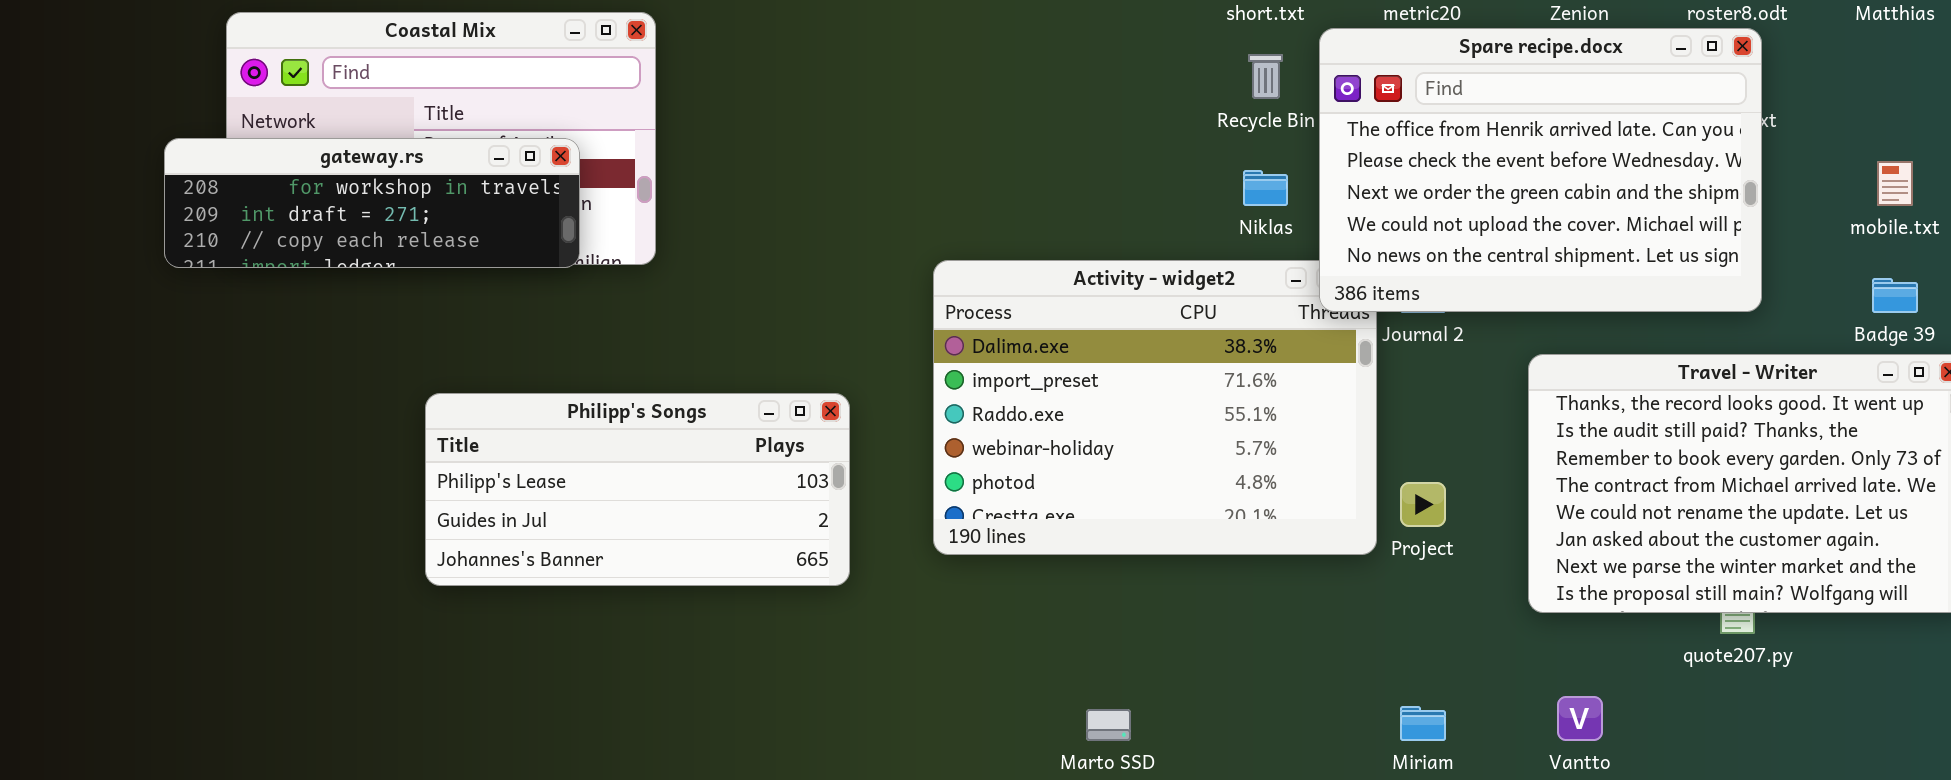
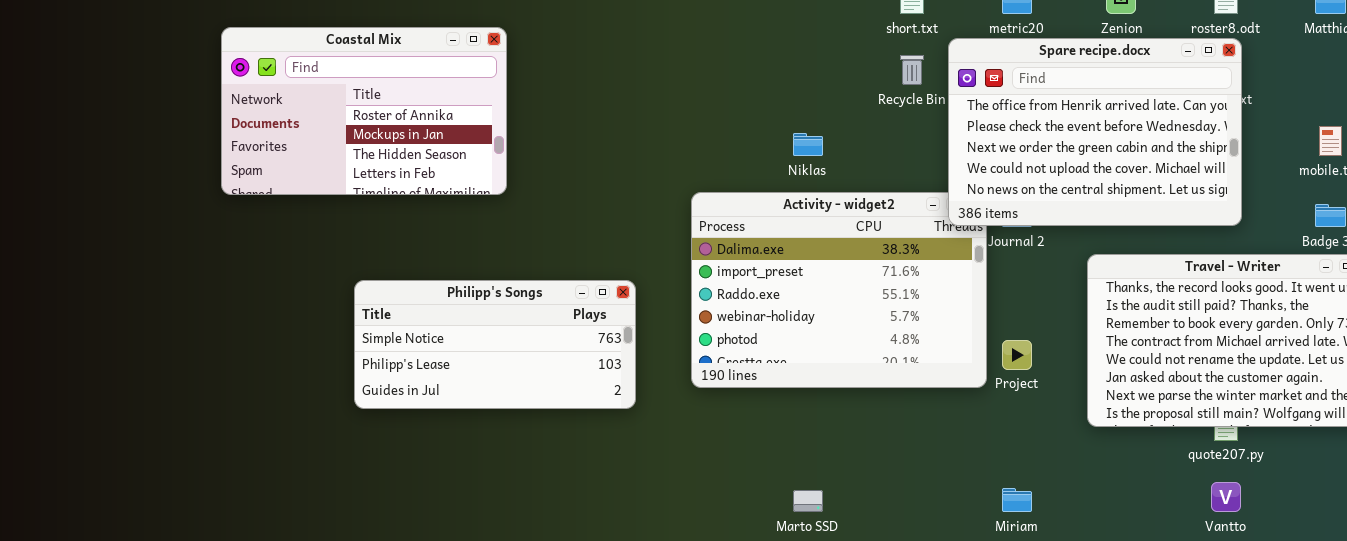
gateway.rs: [164,138,580,268] -> none, closed
Niklas: [1243,170,1288,206] -> [793,133,823,156], moved
Philipp's Songs: [425,393,850,586] -> [354,280,636,409], scrolled up 1 row
Vantto: [1557,696,1603,741] -> [1211,482,1241,512], moved

